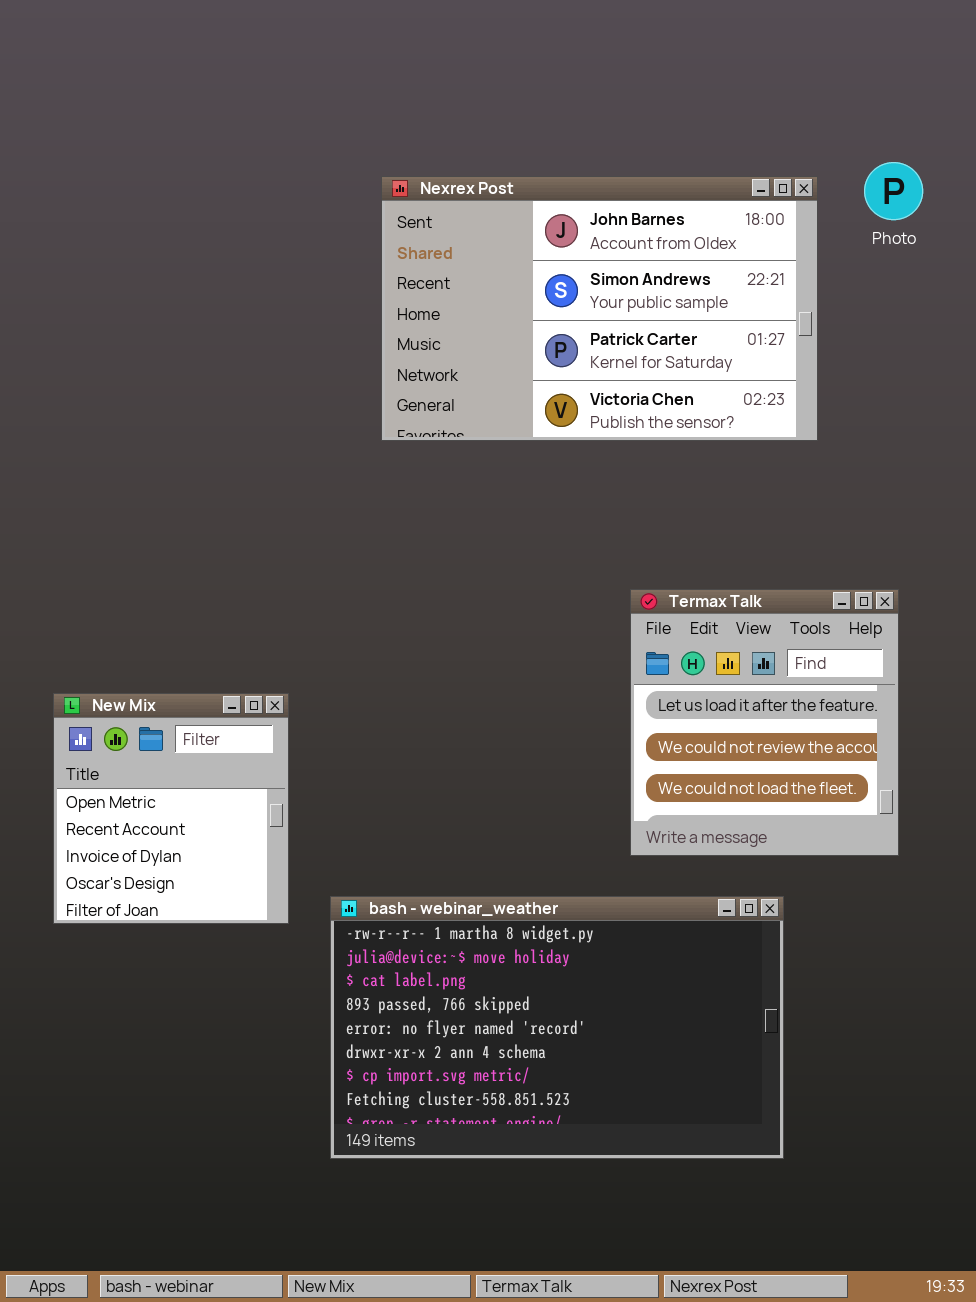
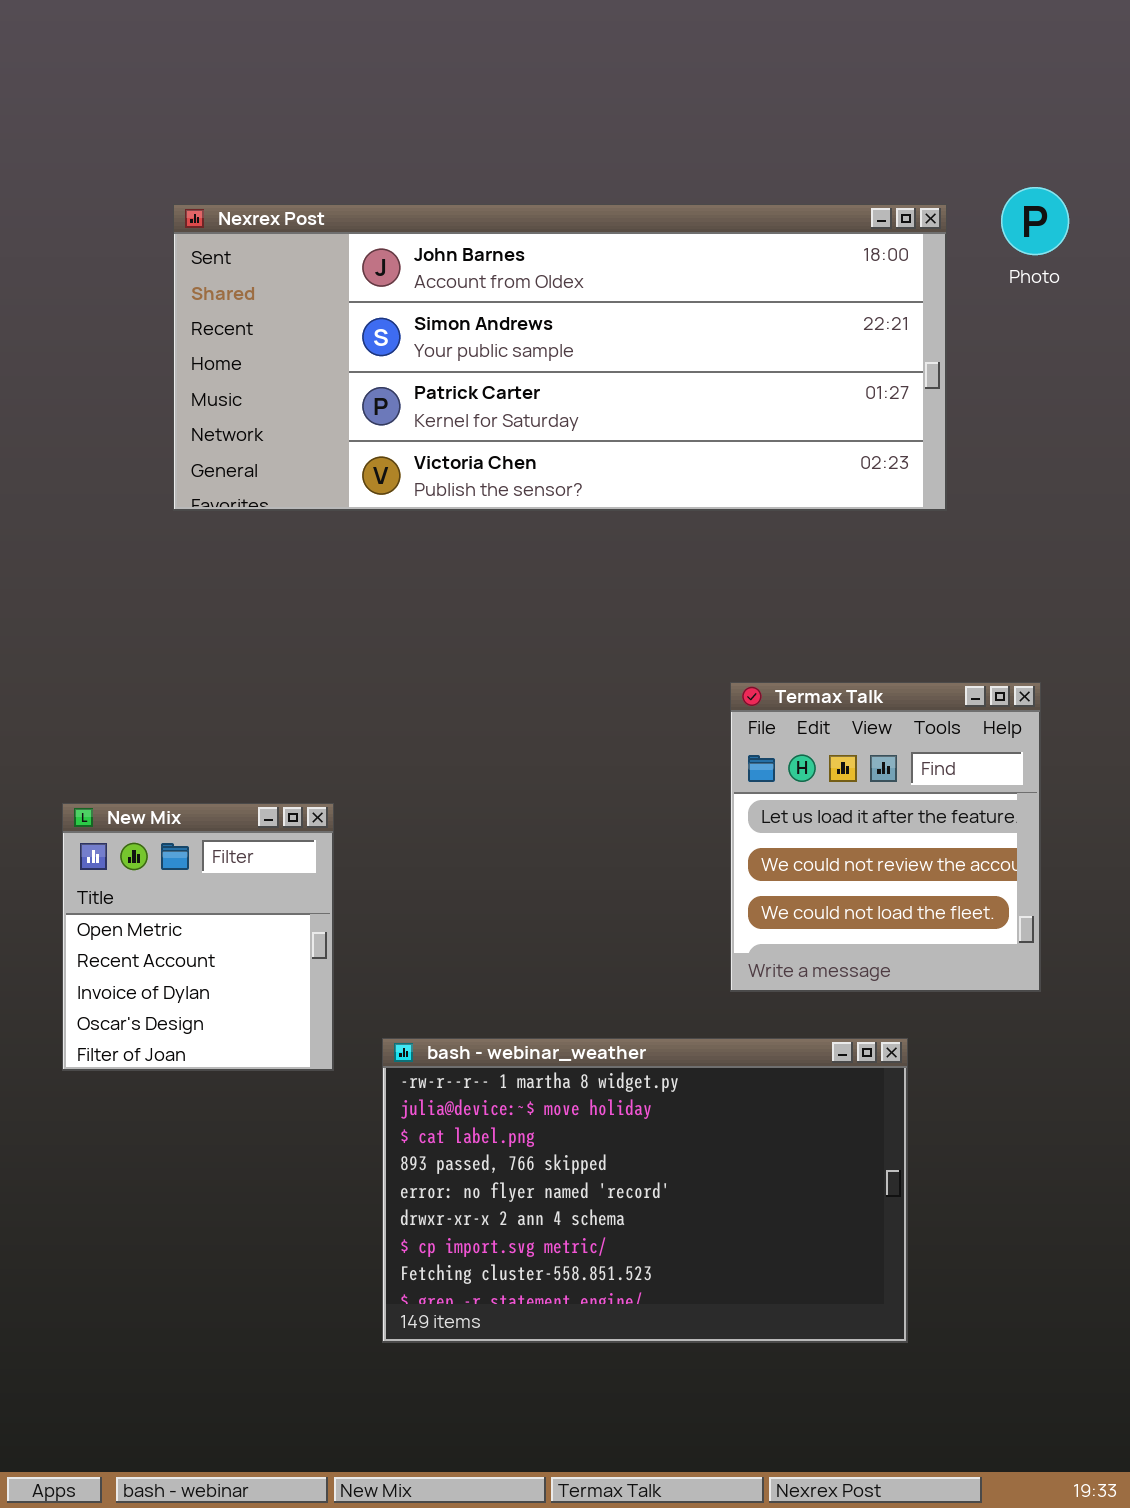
Nexrex Post: [381,176,818,441] -> [173,204,947,511], resized

